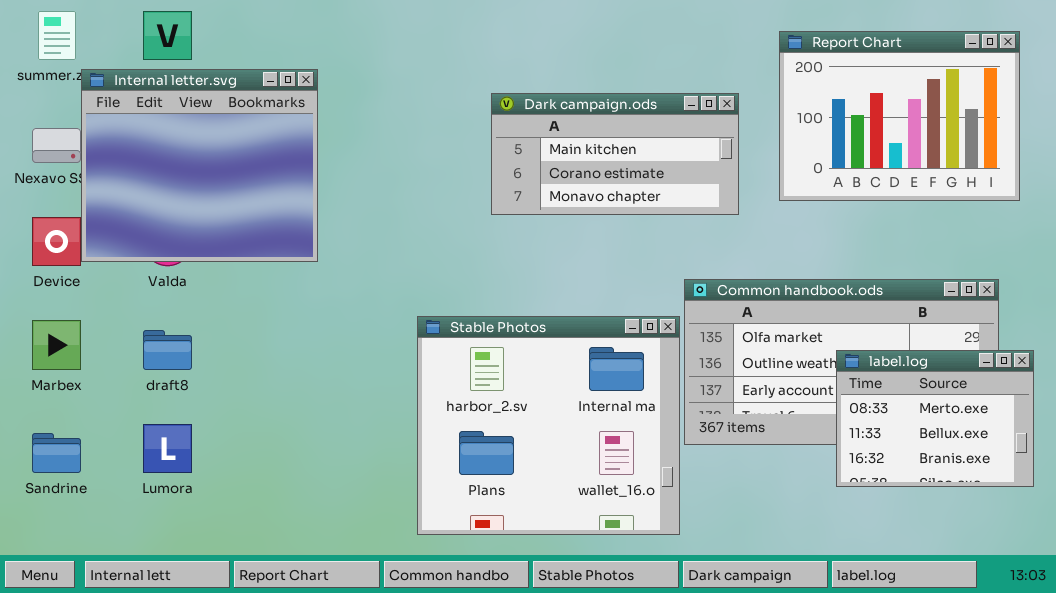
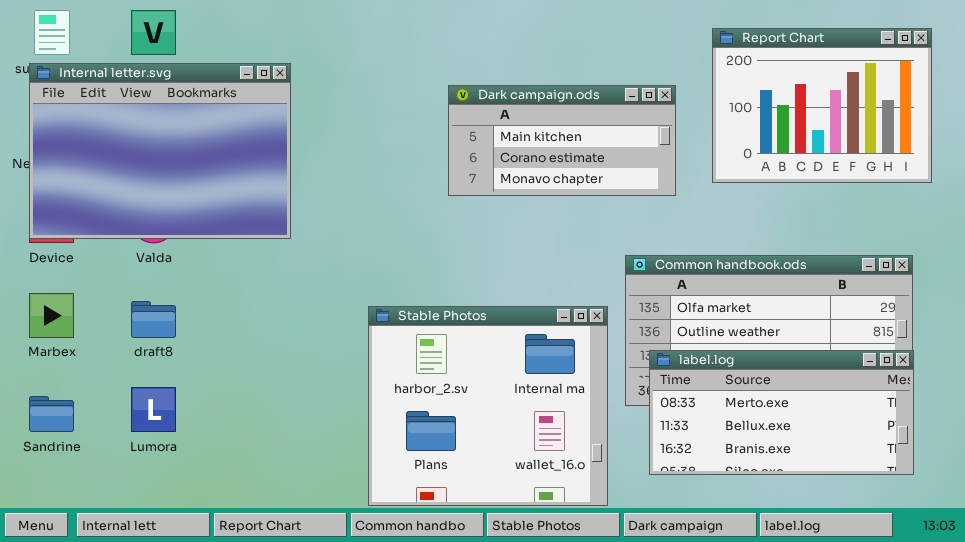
Internal letter.svg: [81,69,318,262] -> [29,63,291,239], resized
Stable Photos: [417,316,680,535] -> [368,306,608,506], moved
label.log: [836,350,1034,487] -> [649,350,914,475], moved, resized

